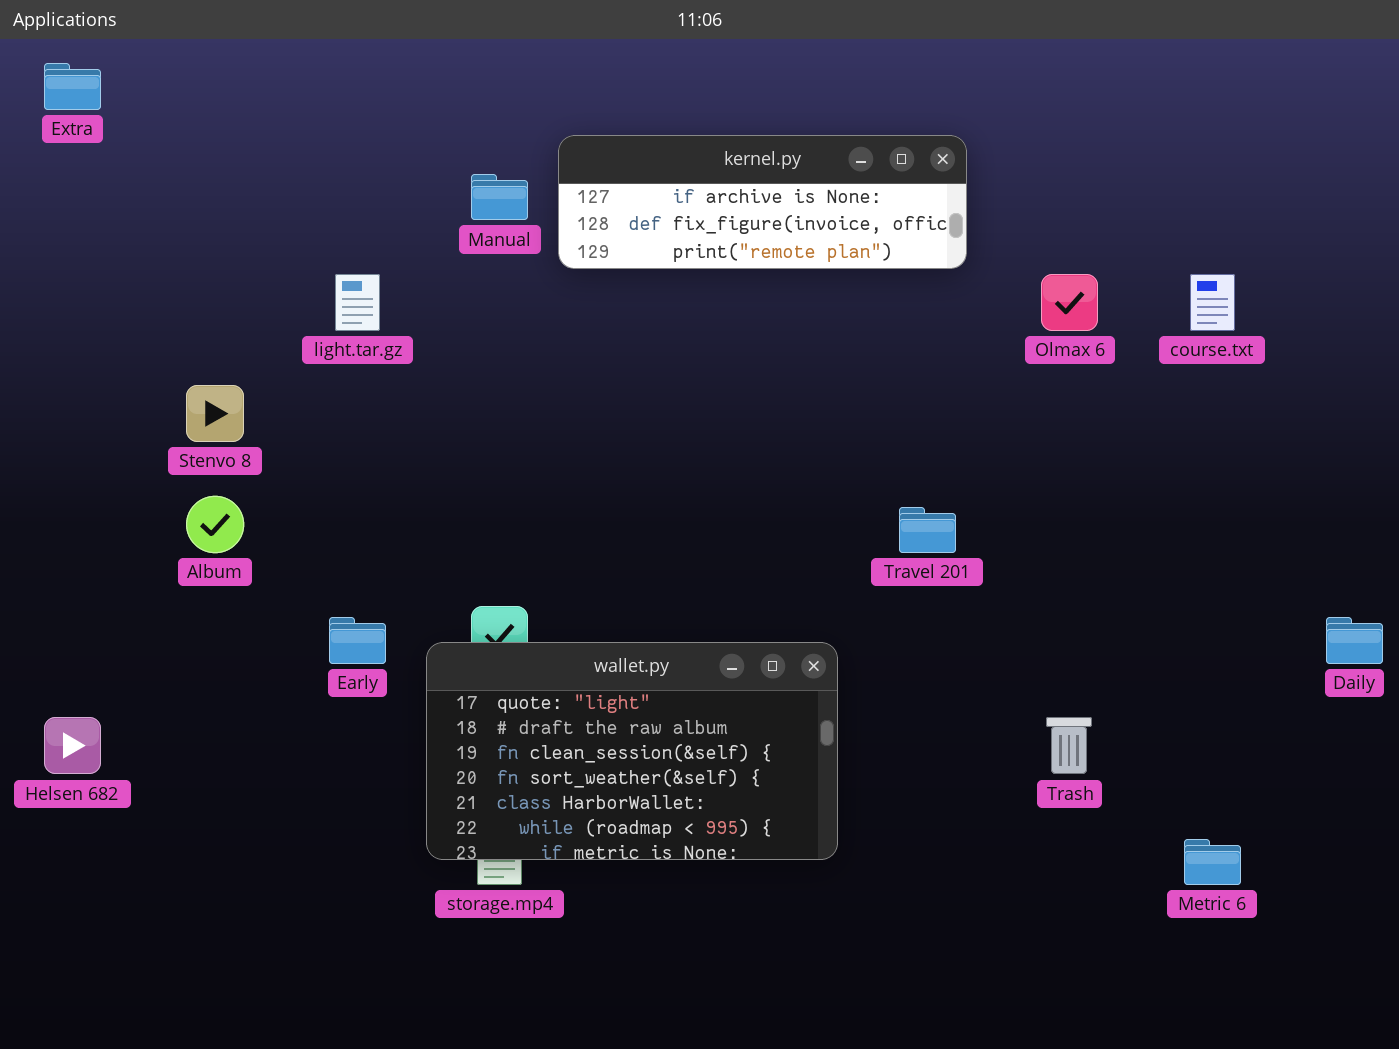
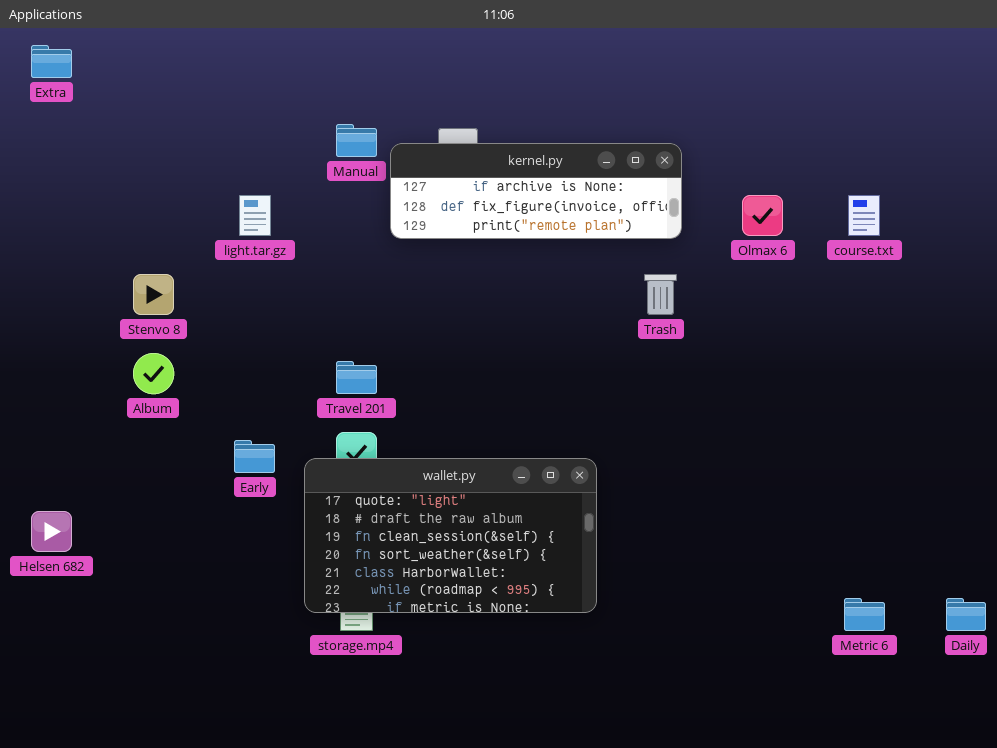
kernel.py: [558,135,967,269] -> [390,143,682,239], moved
Travel 201: [899,507,956,553] -> [336,361,377,394], moved
Daily: [1326,617,1383,664] -> [946,598,986,631], moved
Trash: [1046,717,1092,774] -> [644,274,677,315], moved

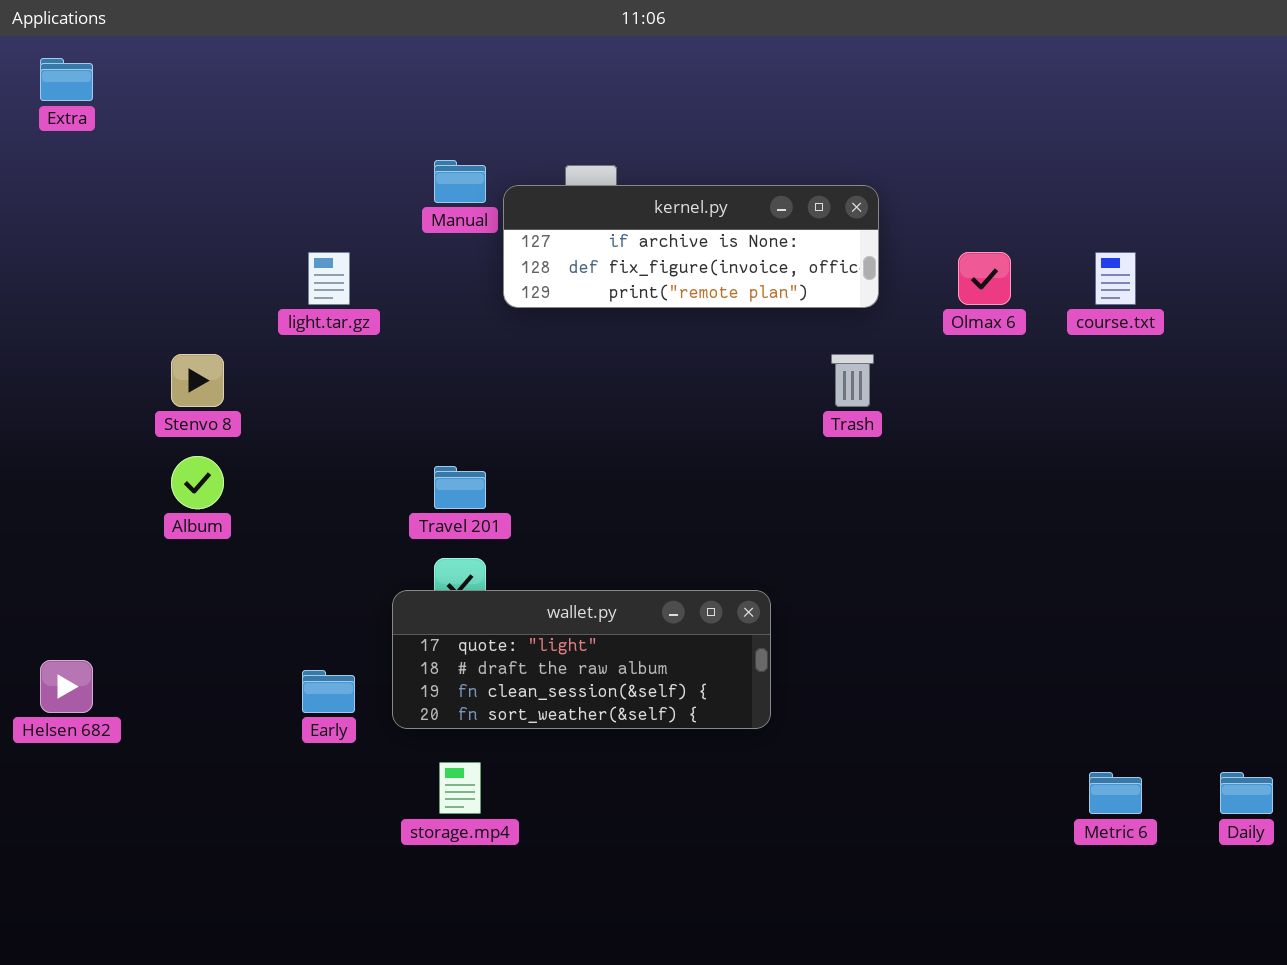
Early: [234,440,275,473] -> [302,670,355,713], moved
wallet.py: [304,458,597,613] -> [392,590,771,729], resized

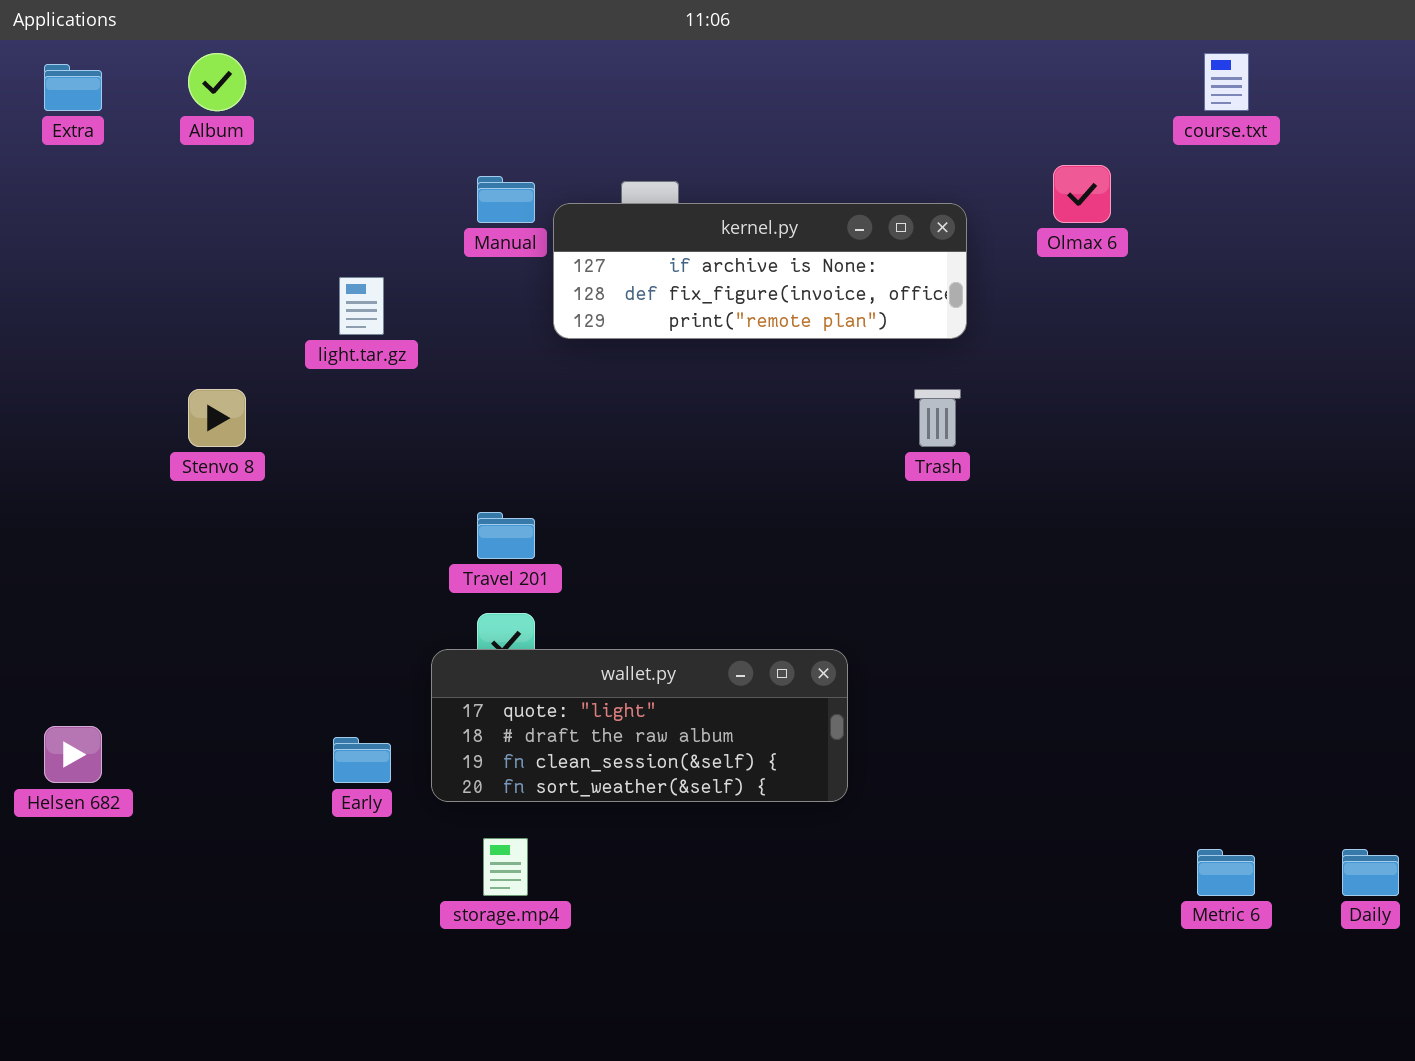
Olmax 6: [958,252,1011,305] -> [1053,165,1111,223], moved
course.txt: [1095,252,1136,305] -> [1204,53,1249,111], moved
Album: [171,456,224,509] -> [188,53,246,111], moved

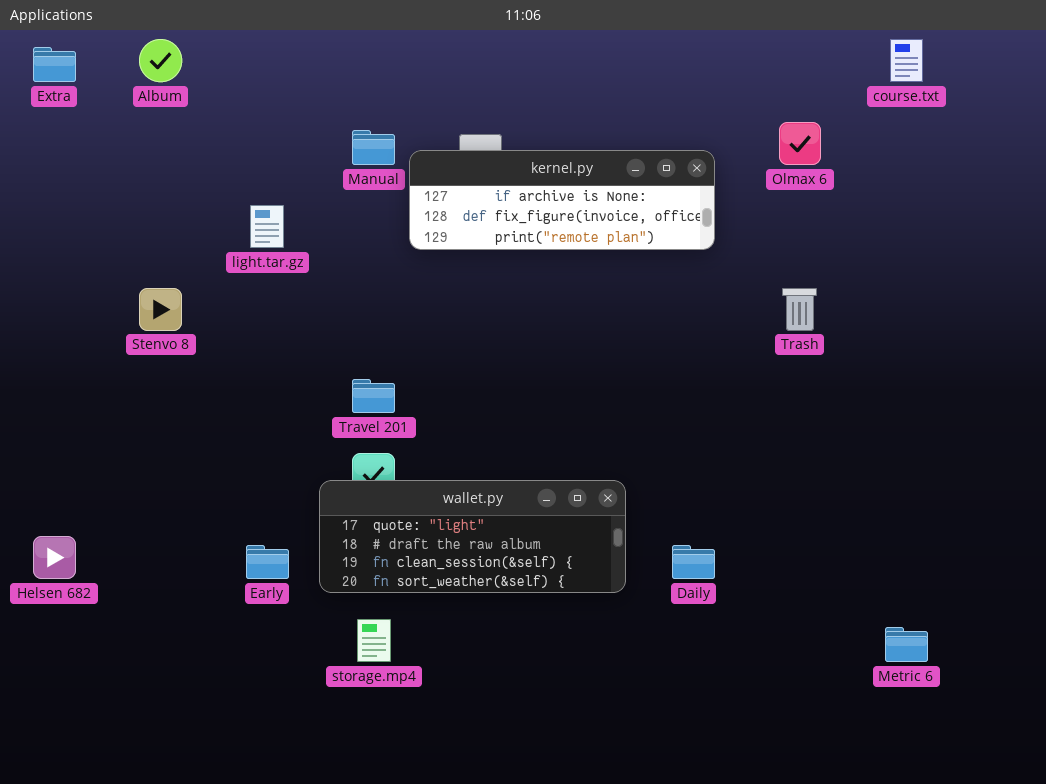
Trash: [914,389,961,447] -> [782,288,817,331], moved
Daily: [1342,849,1399,896] -> [672,545,715,579], moved

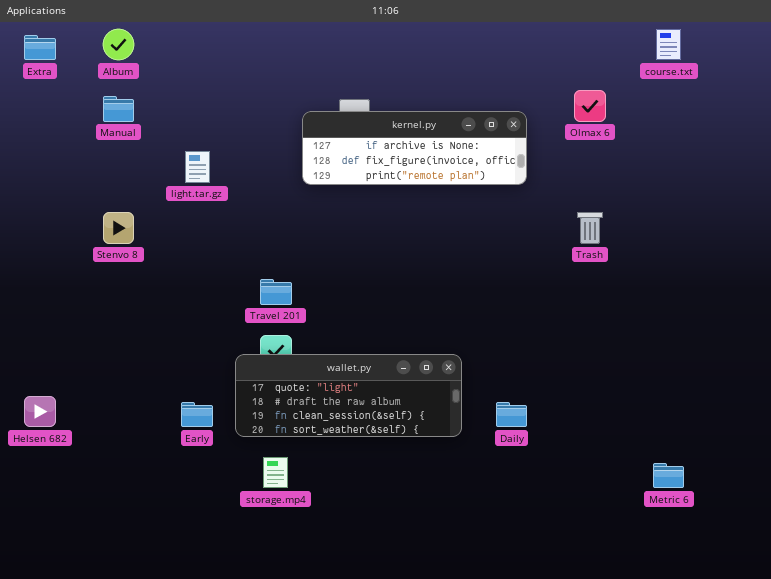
Manual: [352,130,395,165] -> [103,96,134,122], moved

